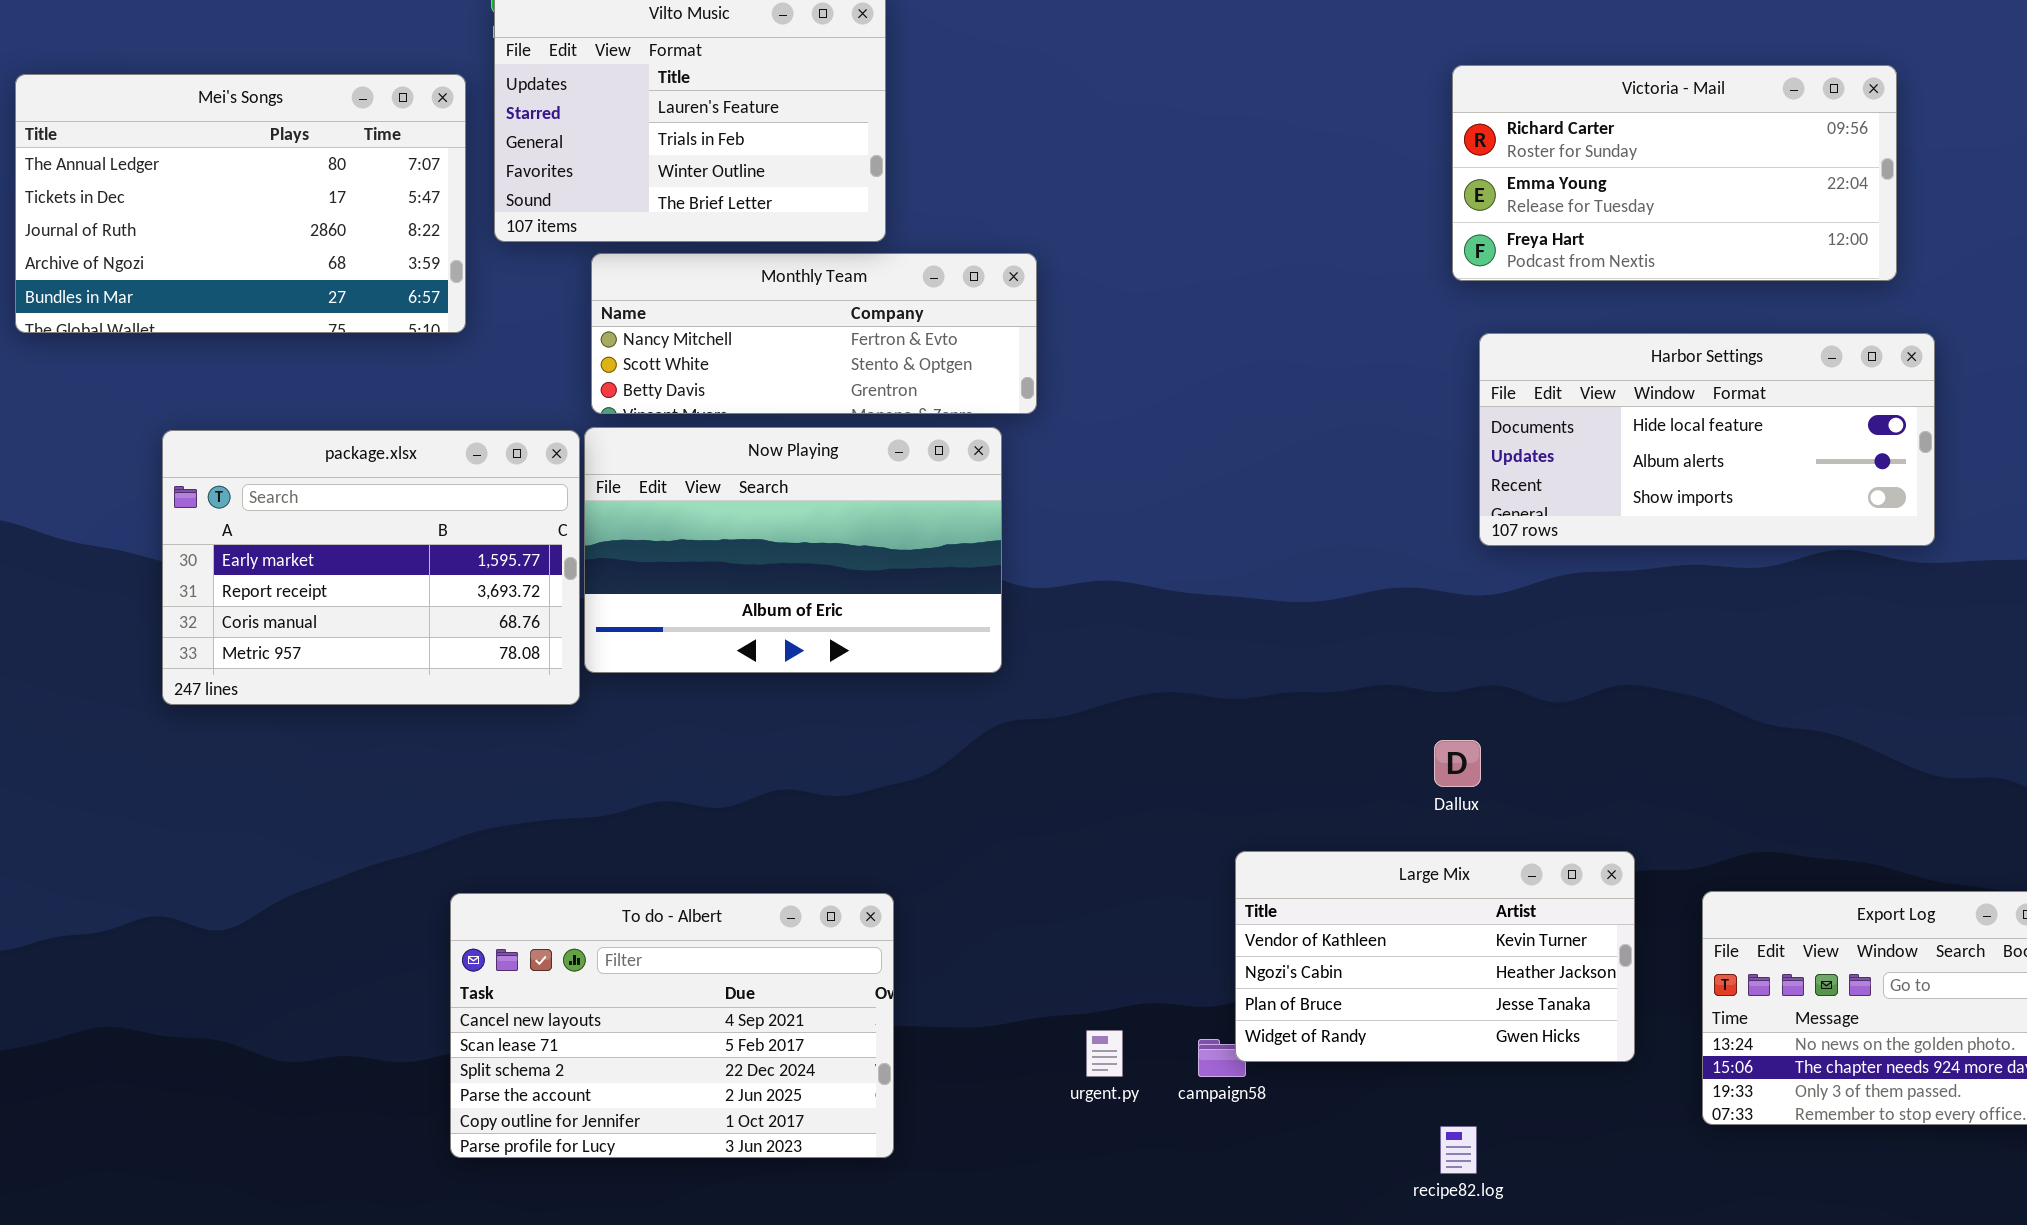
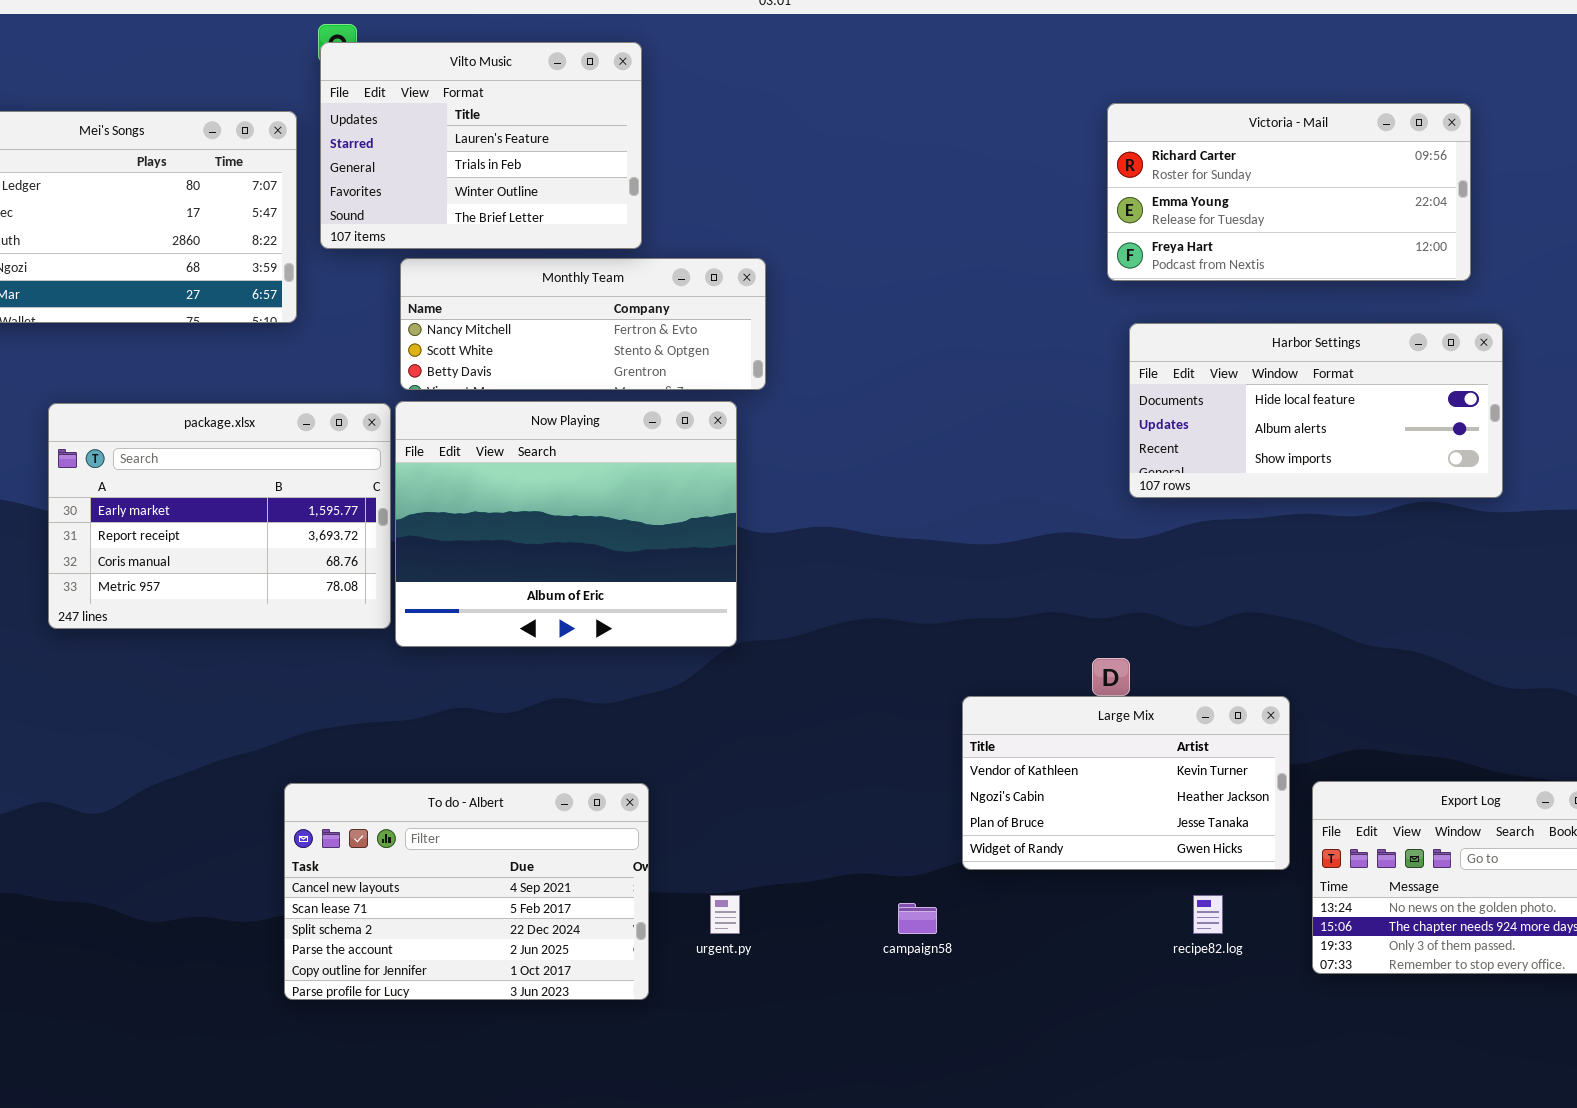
Now Playing: [584,427,1002,673] -> [395,401,737,647], resized
Large Mix: [1235,851,1635,1062] -> [962,696,1290,870], moved
urgent.py: [1086,1030,1123,1077] -> [710,895,740,934], moved
recipe82.log: [1440,1126,1477,1174] -> [1193,895,1223,934], moved

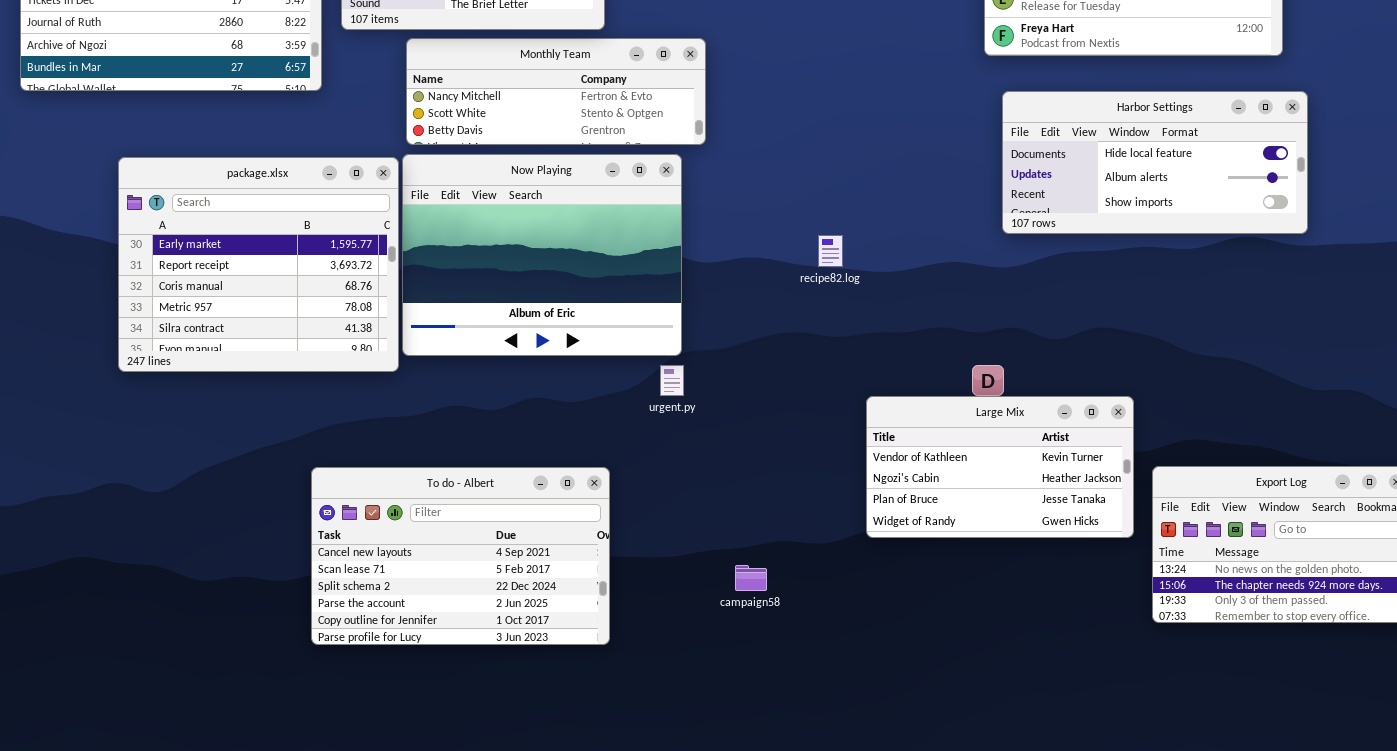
package.xlsx: [48,403,391,629] -> [118,157,399,372], resized
urgent.py: [710,895,740,934] -> [660,365,684,396], moved
recipe82.log: [1193,895,1223,934] -> [818,235,843,267], moved
campaign58: [898,903,937,934] -> [735,565,767,591], moved

